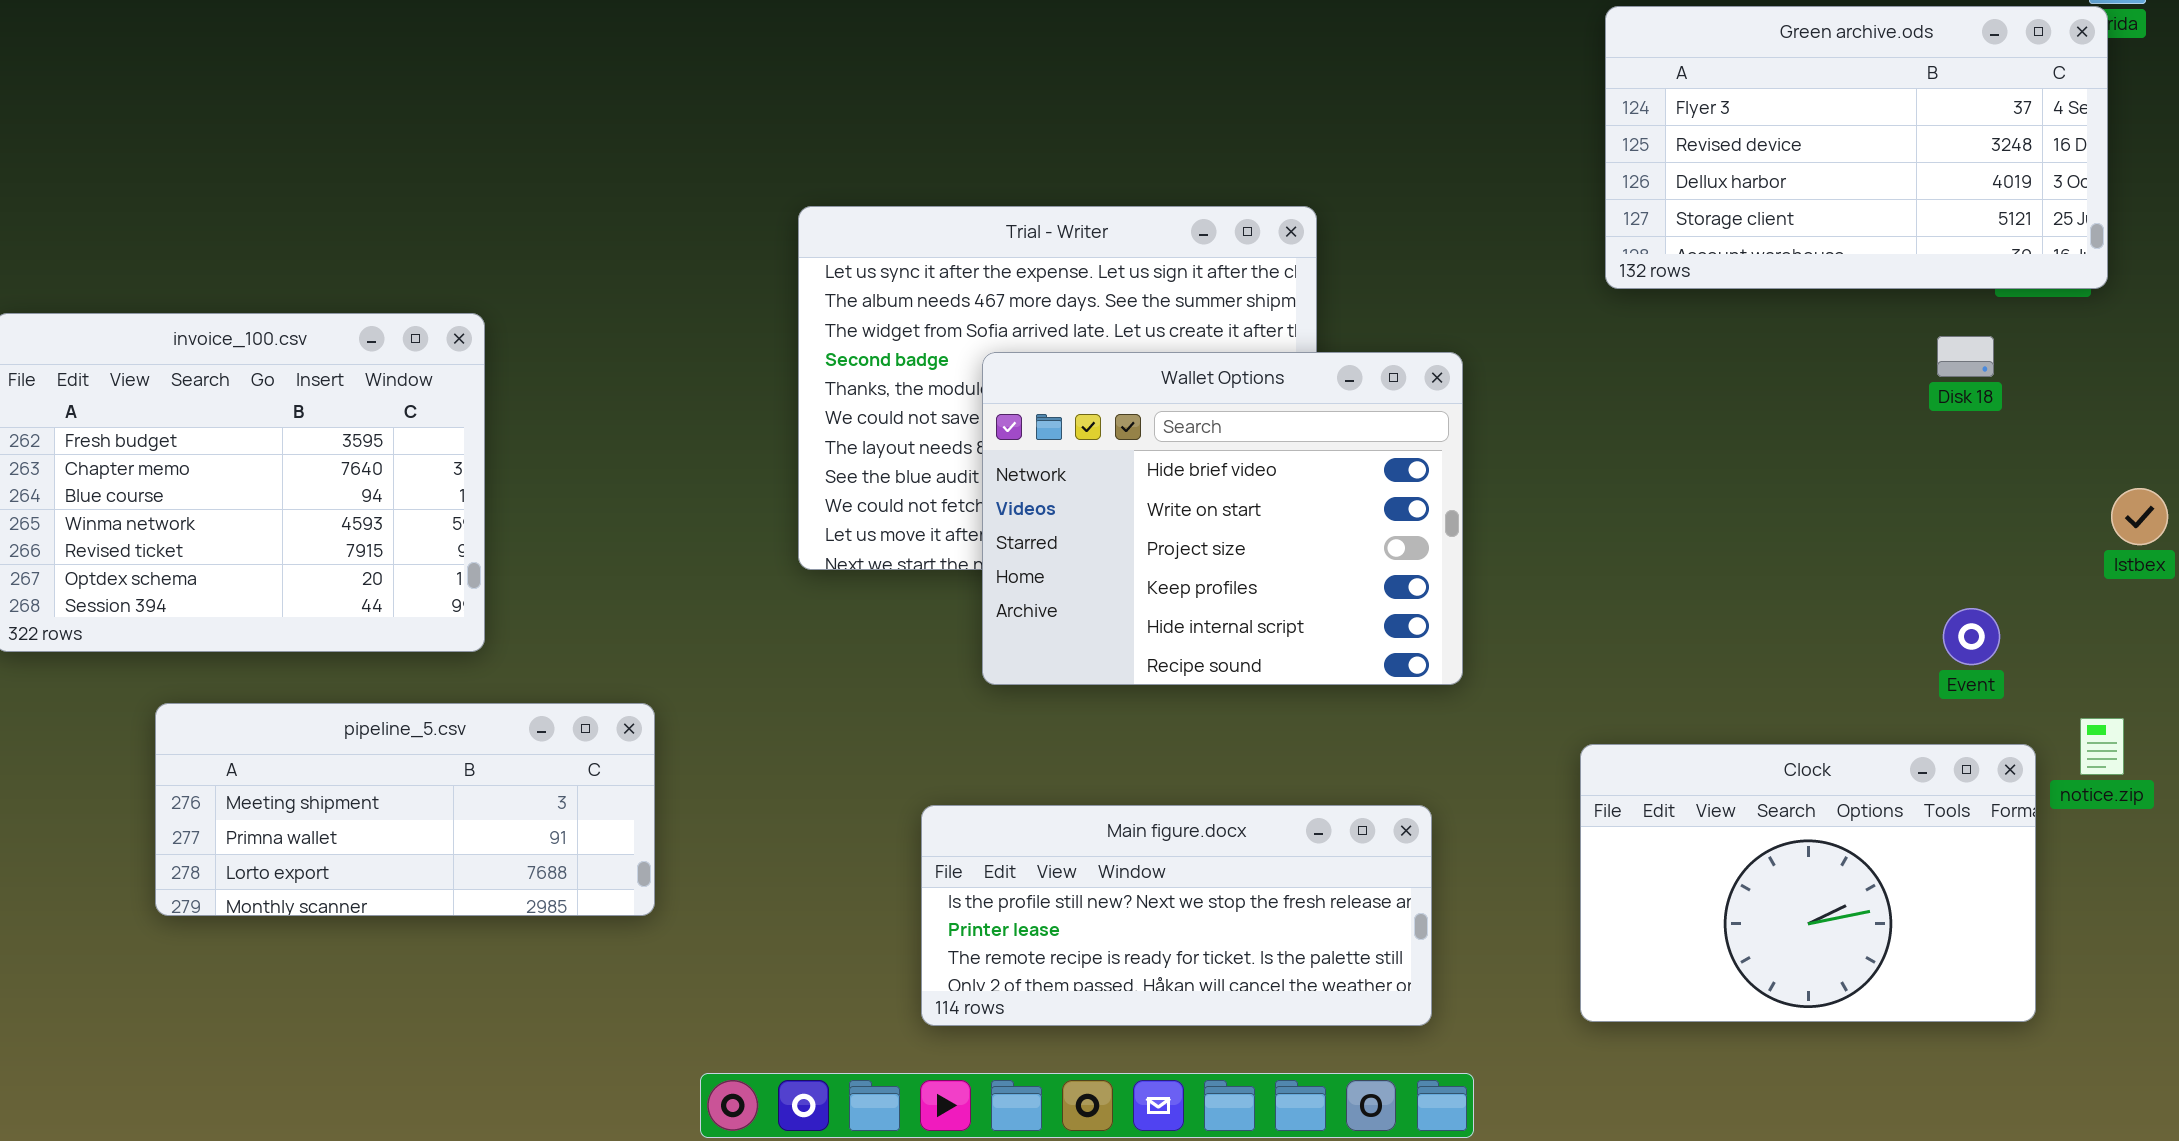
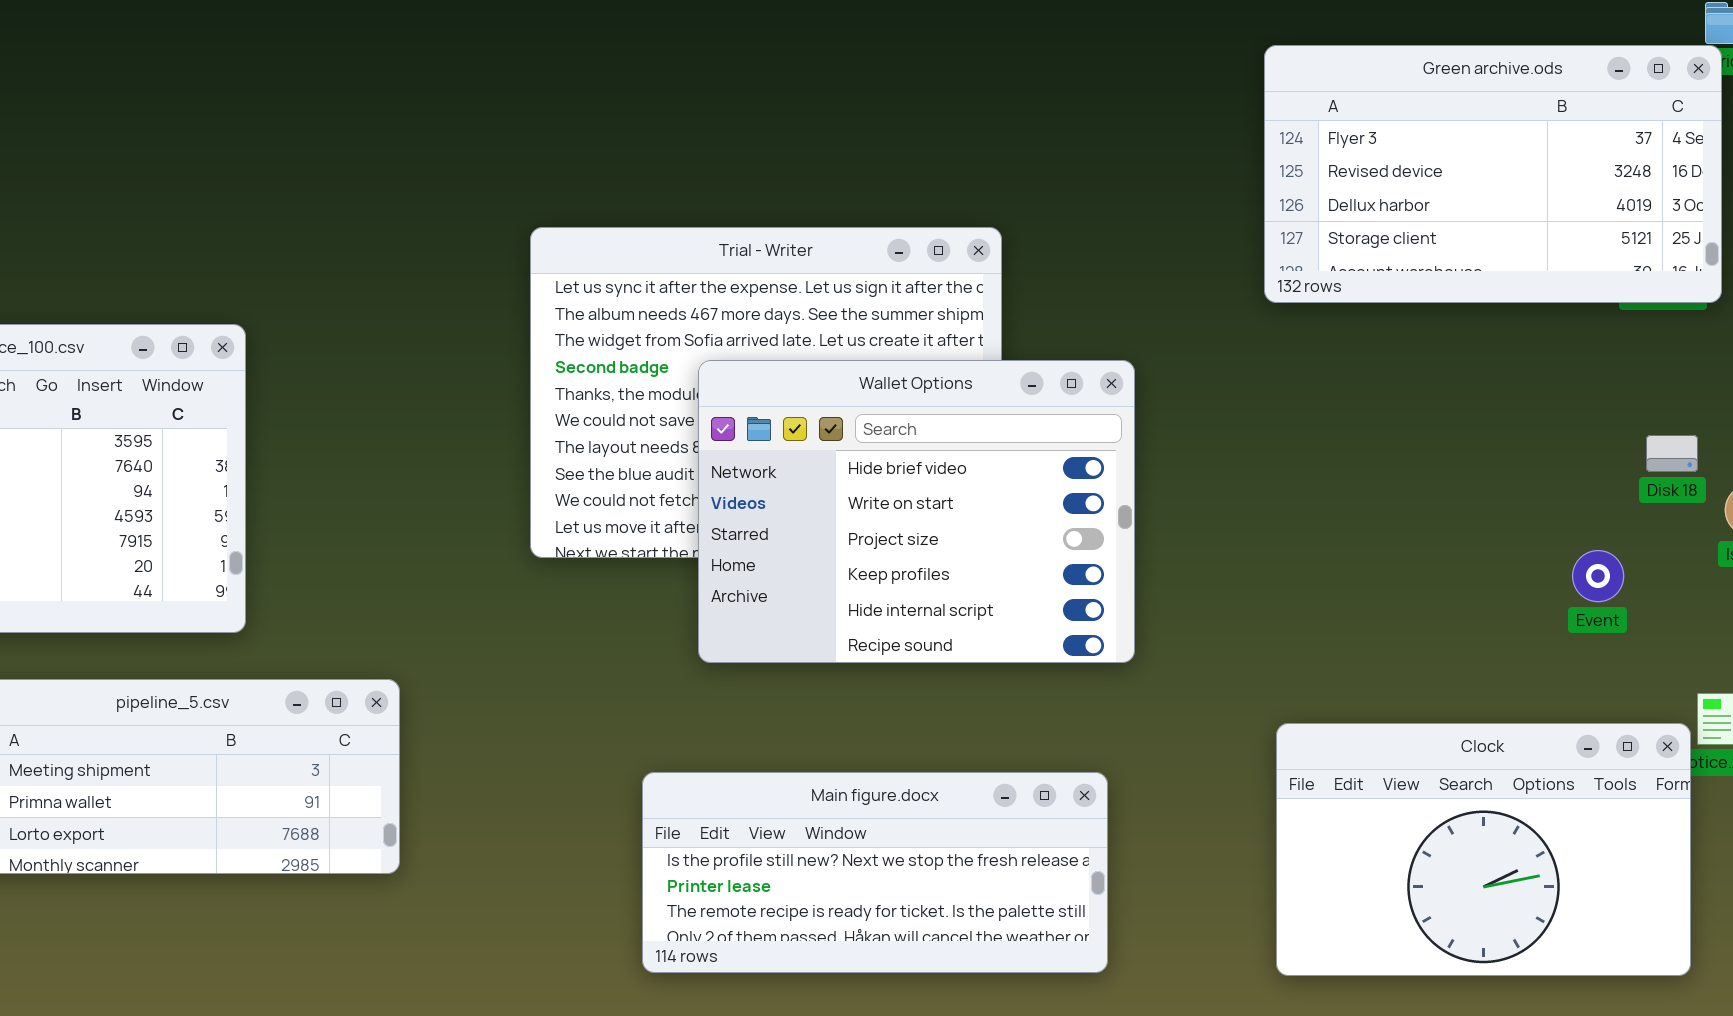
Disk 18: [1937,336,1994,377] -> [1646,435,1698,472], moved
Event: [1943,608,2000,665] -> [1572,550,1624,602], moved
Clock: [1580,744,2036,1022] -> [1276,723,1691,976], moved

